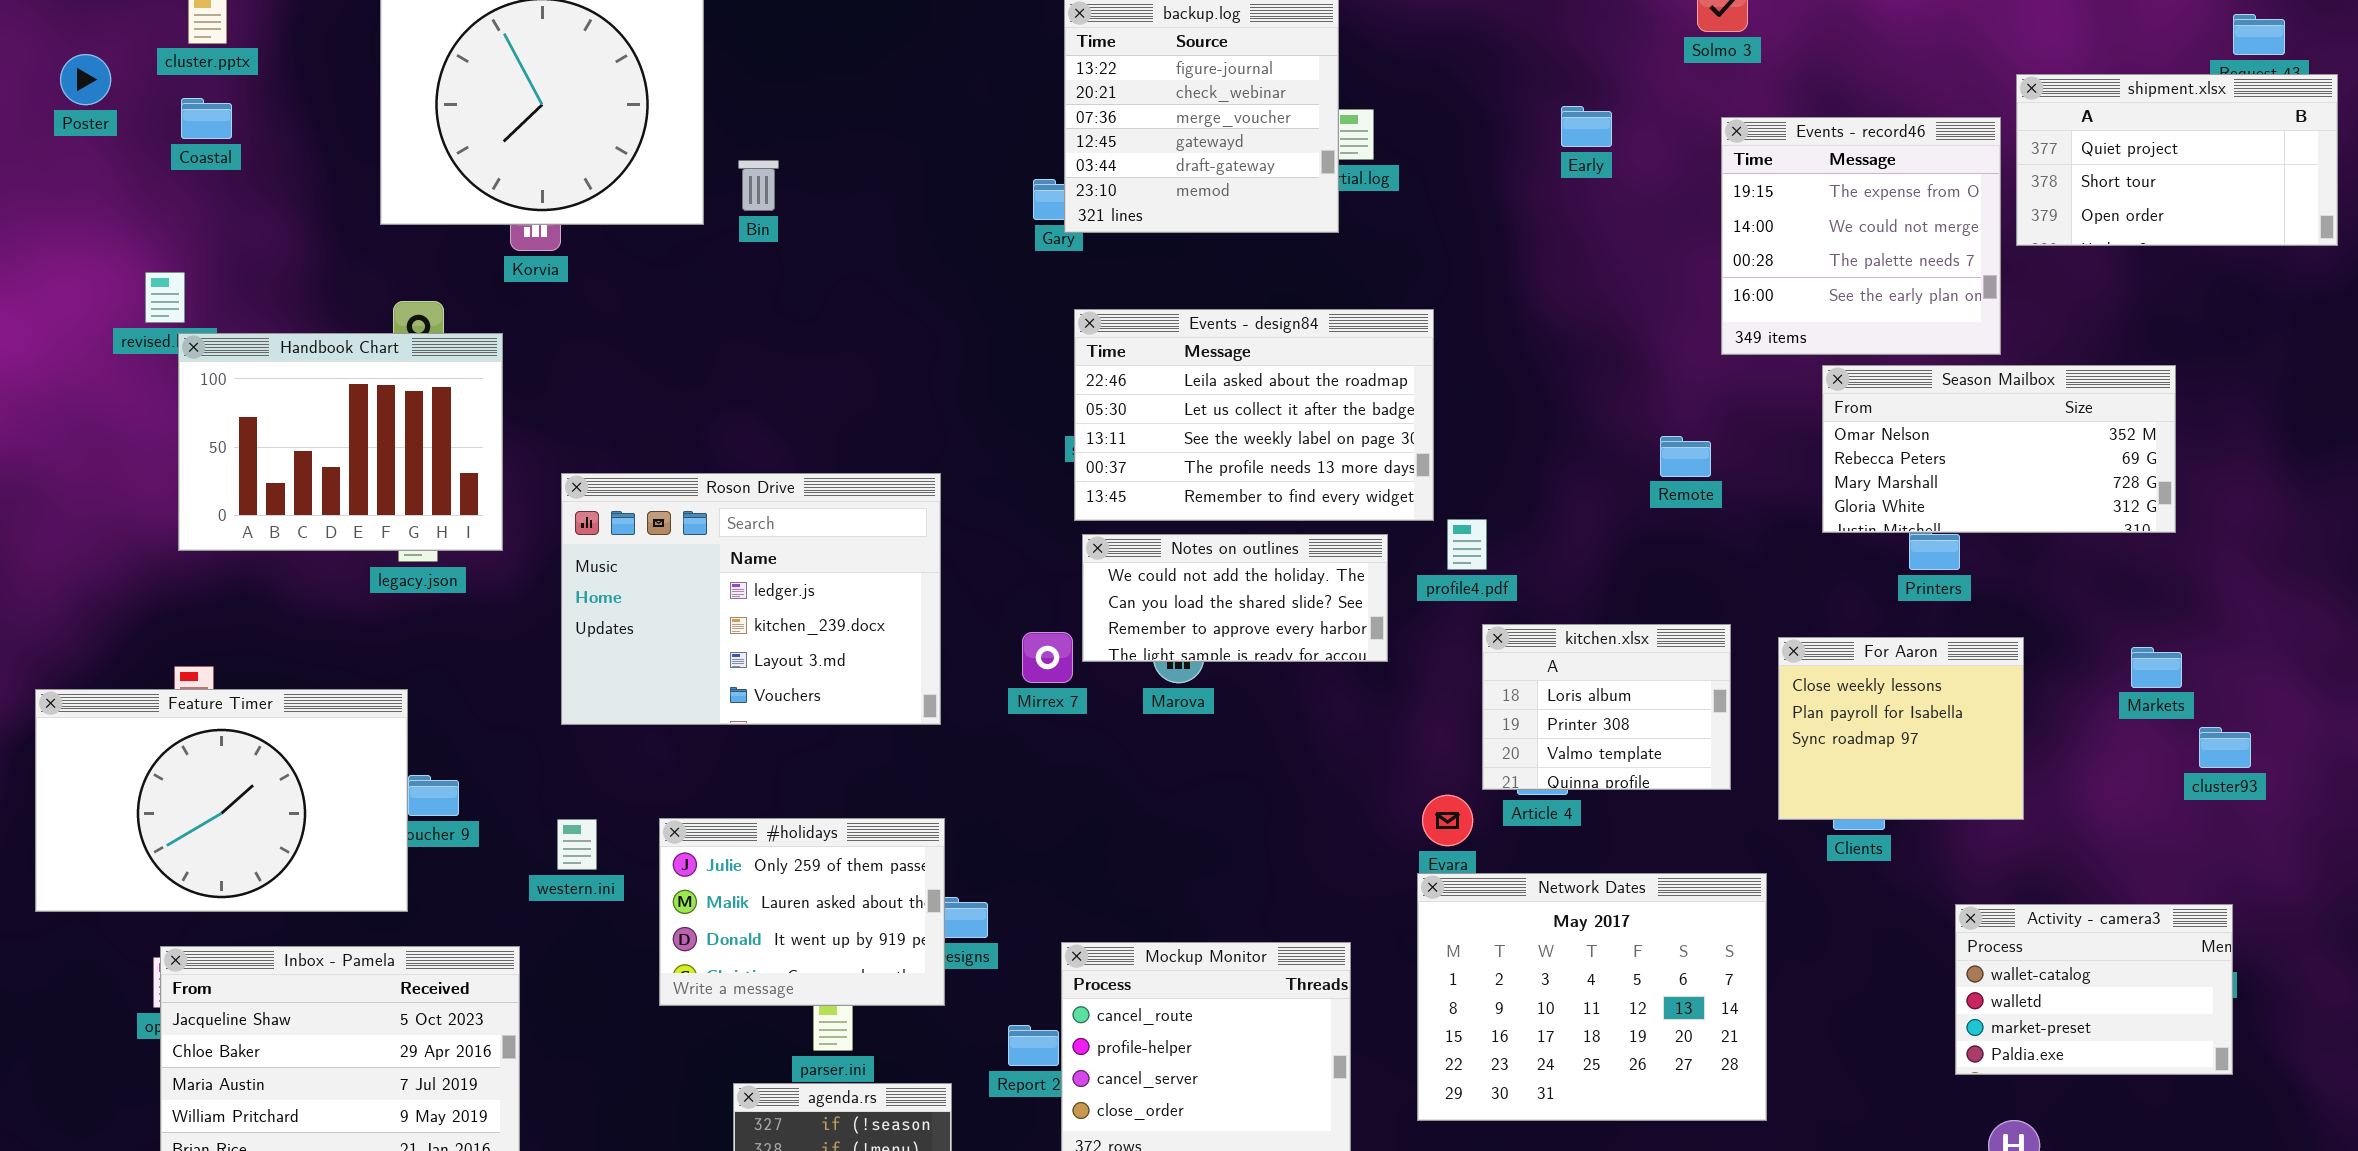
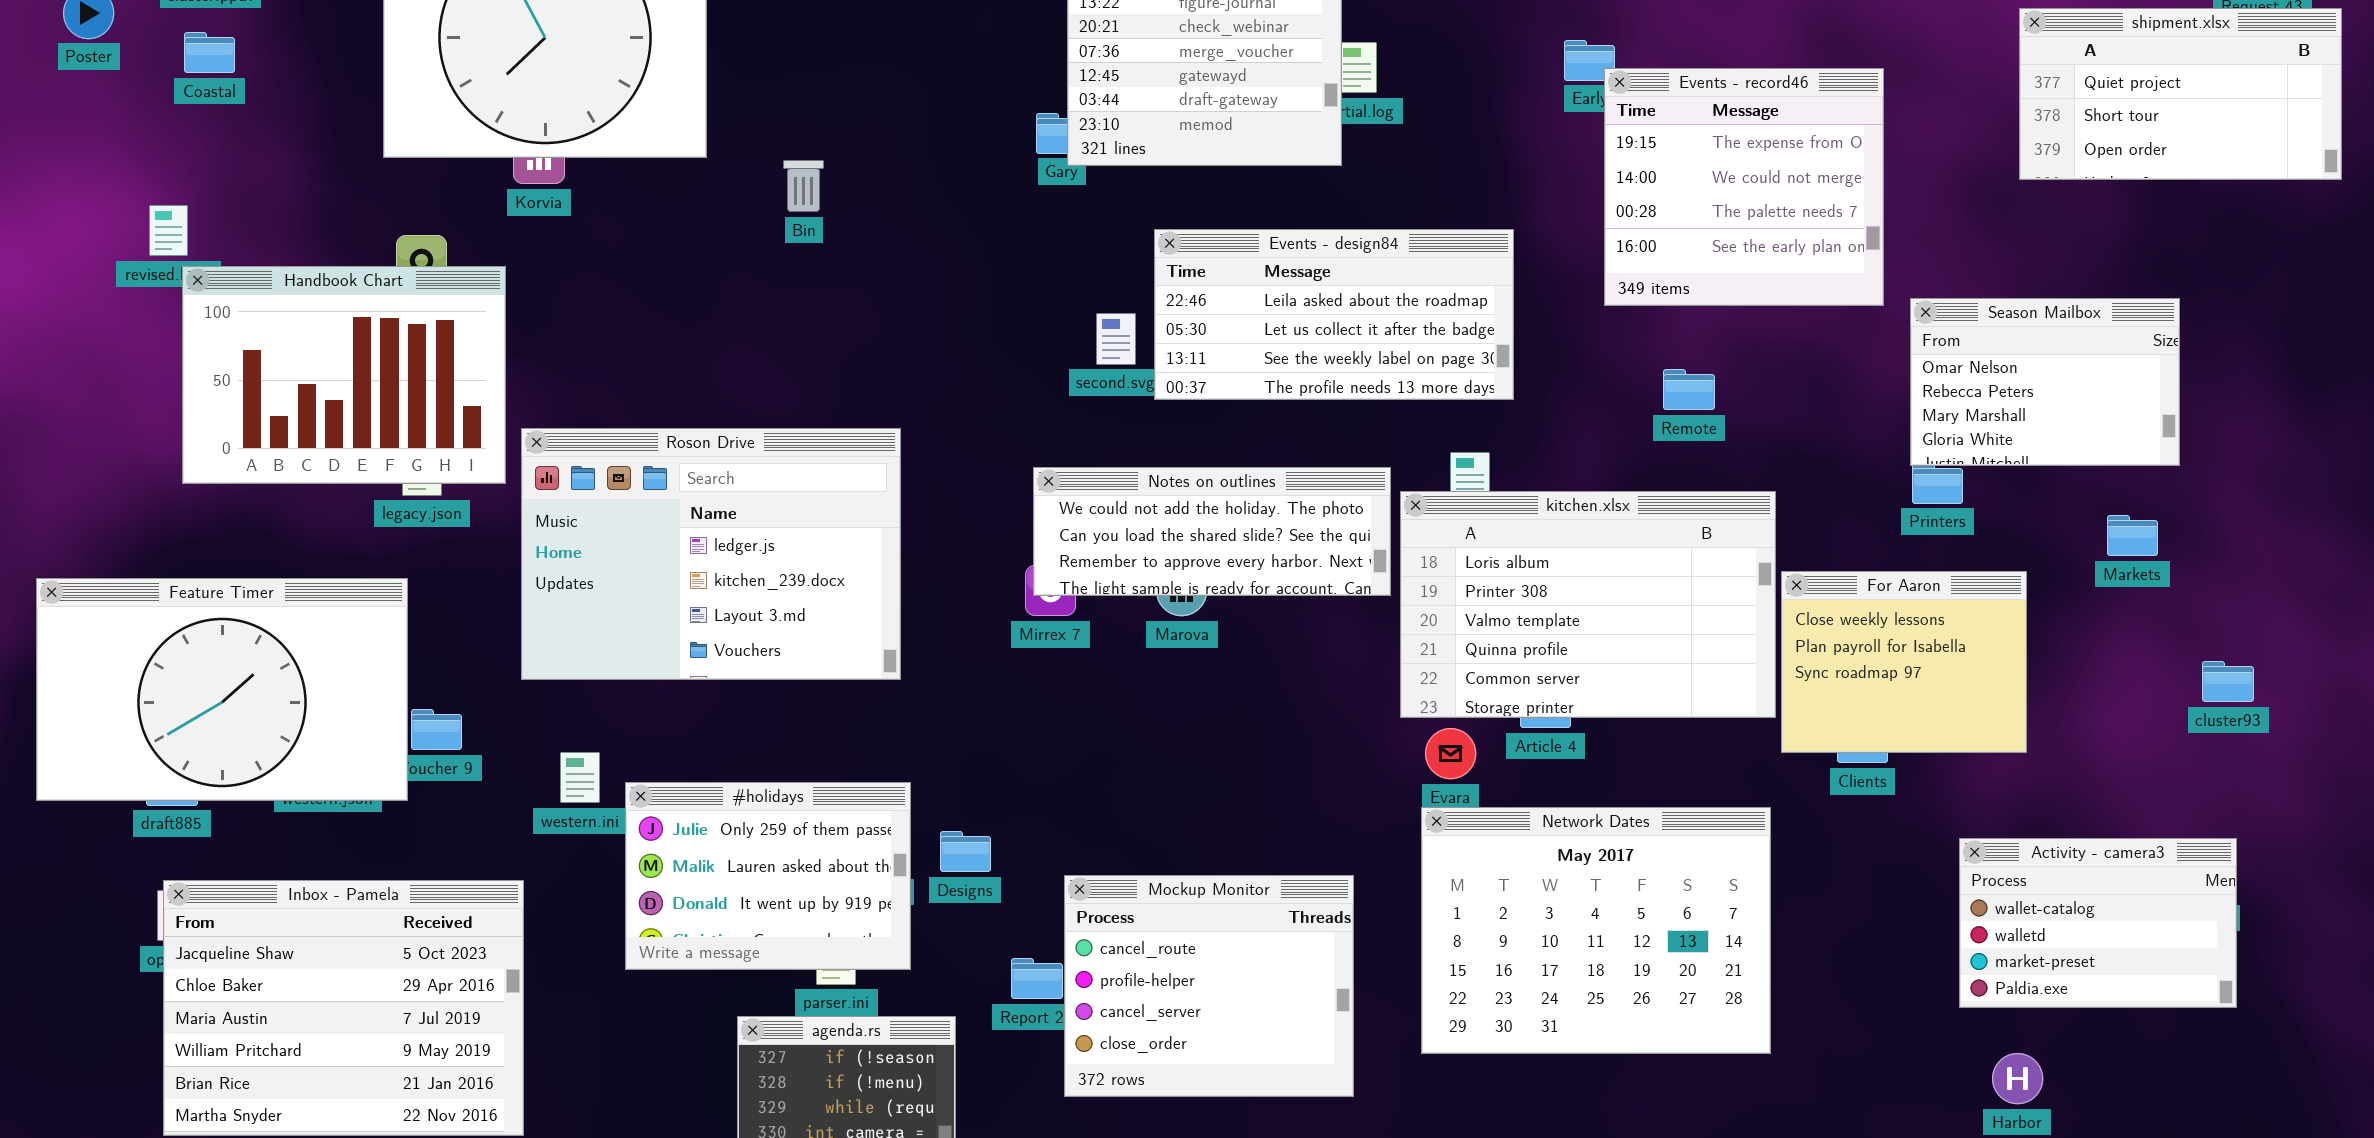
Events - record46: [1721,117,2001,355] -> [1604,68,1884,306], moved
Bin: [738,160,779,211] -> [783,160,824,212], moved
Events - design84: [1074,309,1434,521] -> [1154,229,1514,400], moved, resized
Season Mailbox: [1822,365,2176,533] -> [1910,298,2180,466], resized
Roson Drive: [561,473,941,725] -> [521,428,901,680], moved
Notes on outlines: [1082,534,1388,662] -> [1033,467,1391,596], resized
kitchen.xlsx: [1482,624,1731,790] -> [1400,491,1776,718], moved, resized
Markets: [2131,647,2182,688] -> [2107,515,2158,556], moved
Feature Timer: [35,689,408,912] -> [36,578,408,801], moved
#holidays: [659,818,945,1006] -> [625,782,911,970], moved

